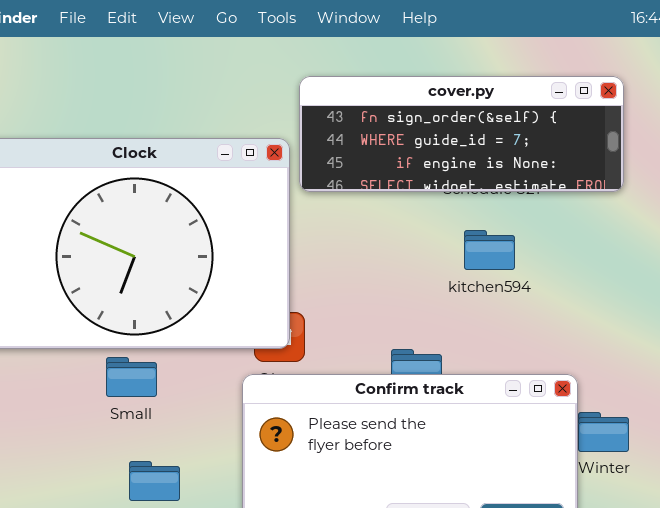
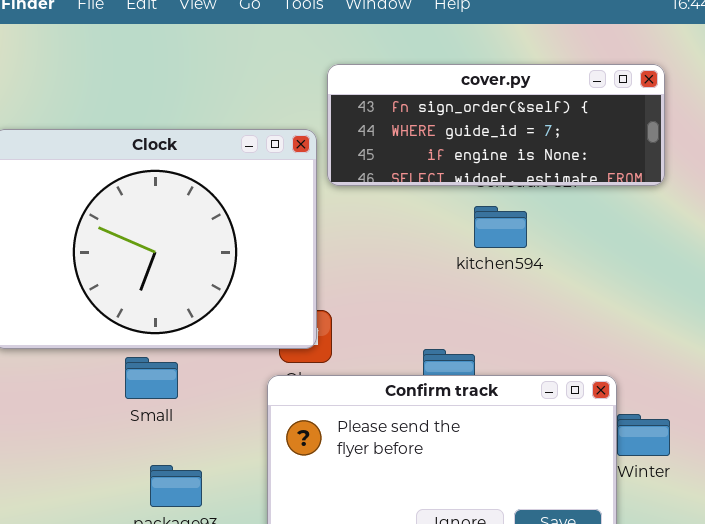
kitchen594: [464,230,515,270] -> [474,206,527,248], moved

